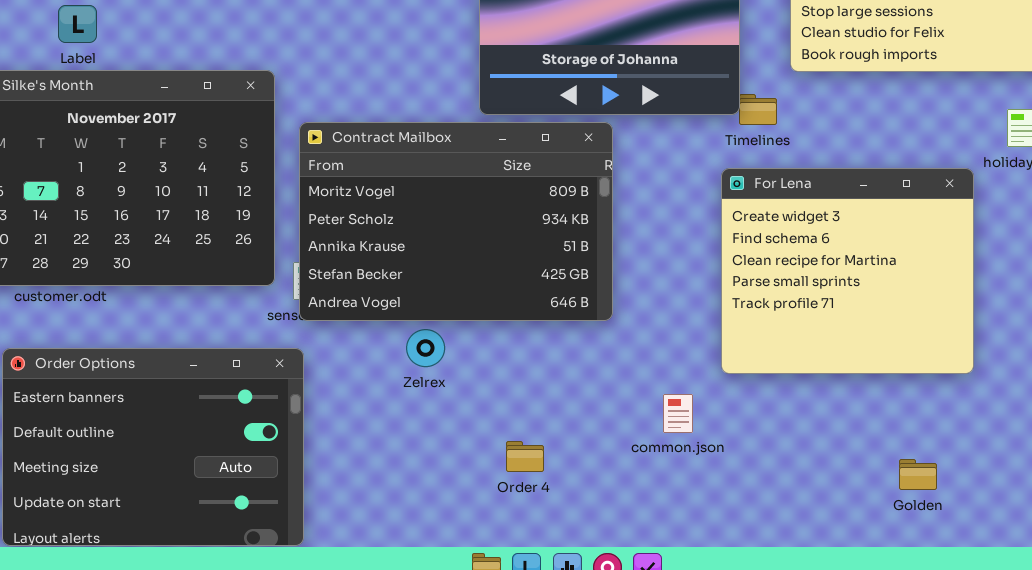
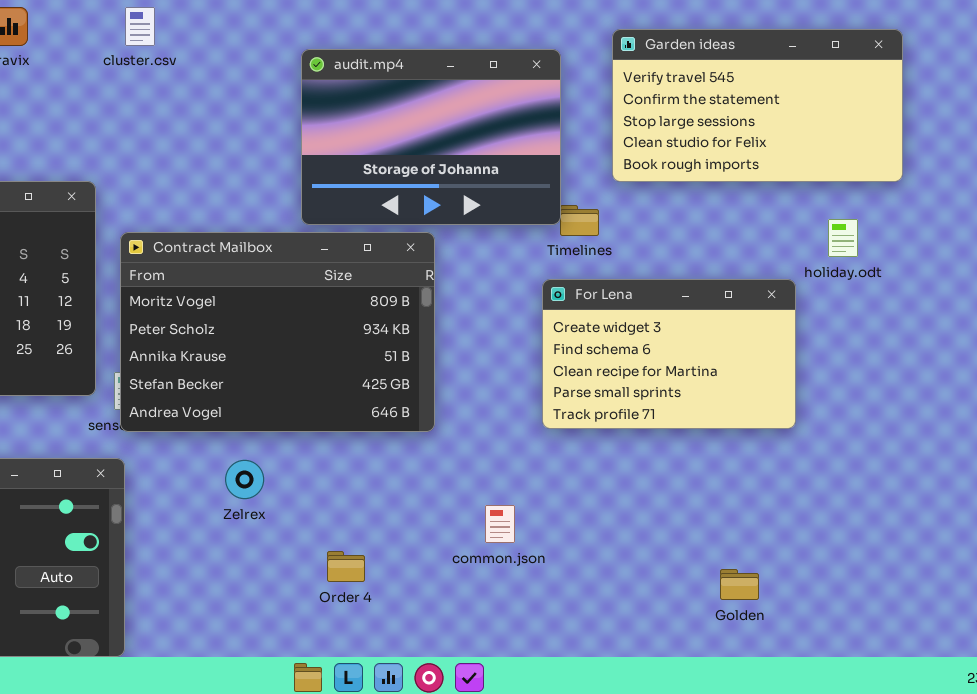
For Lena: [721,168,974,374] -> [542,279,796,429], resized
Zelrex: [406,329,445,367] -> [225,460,264,499], moved

